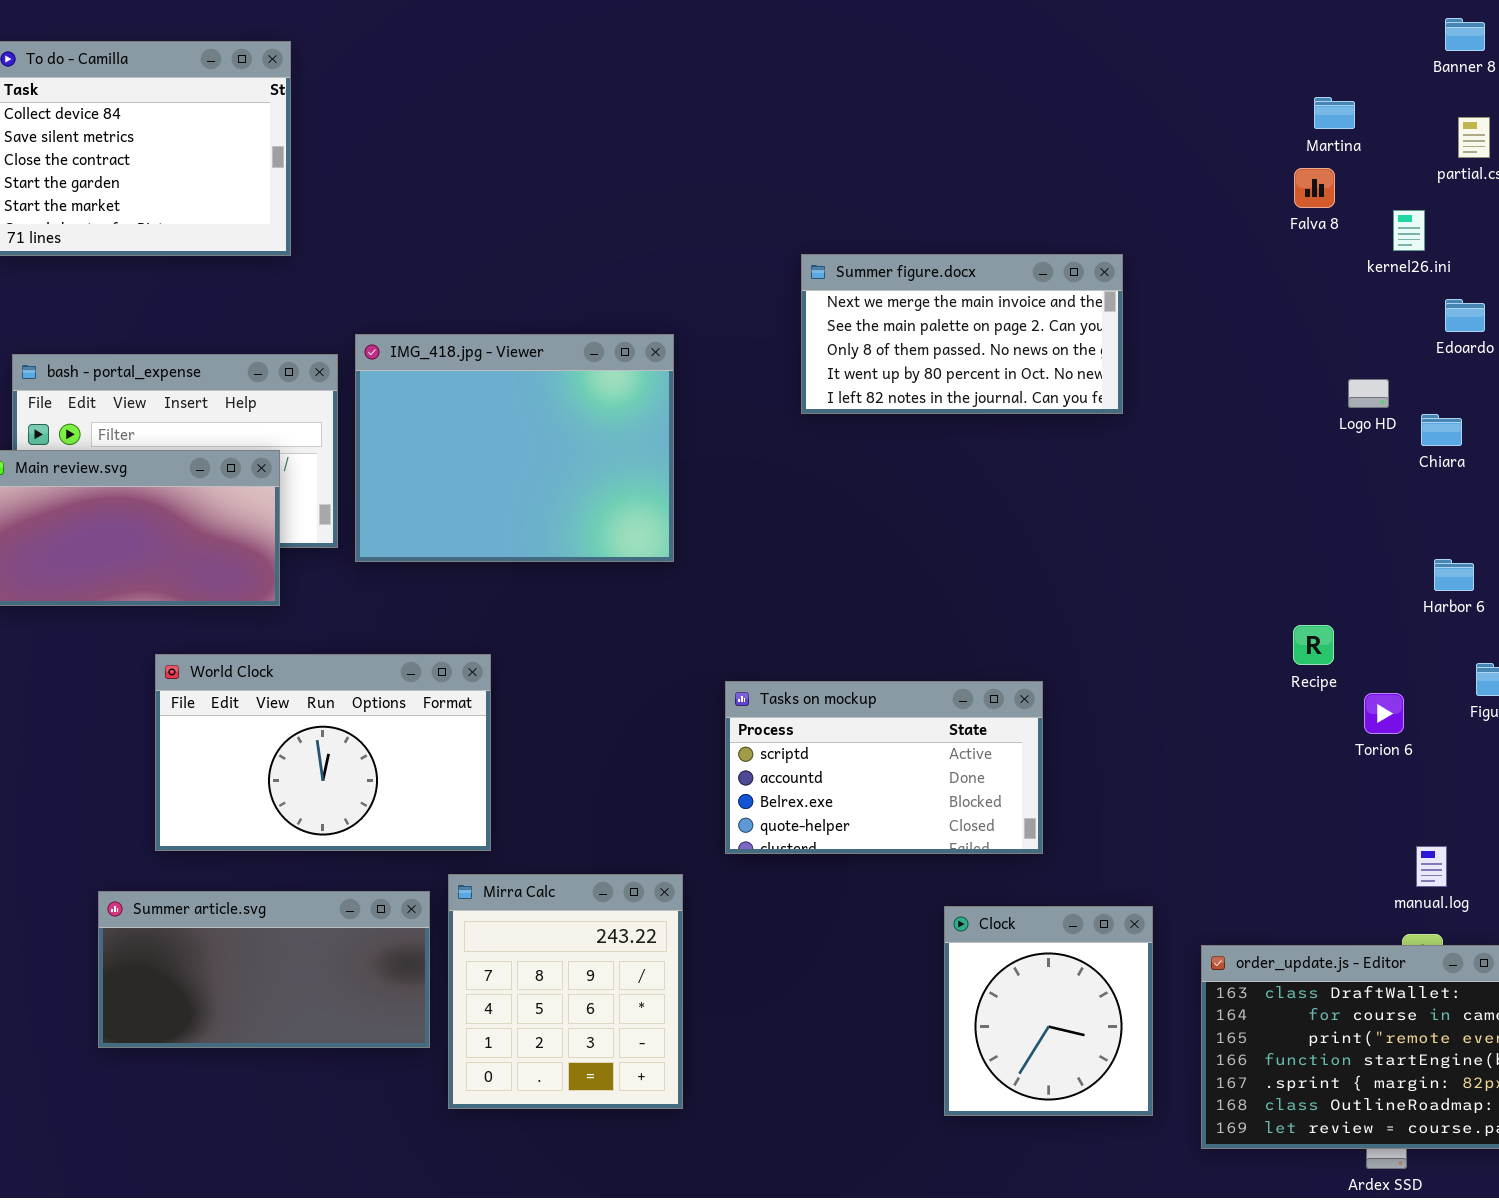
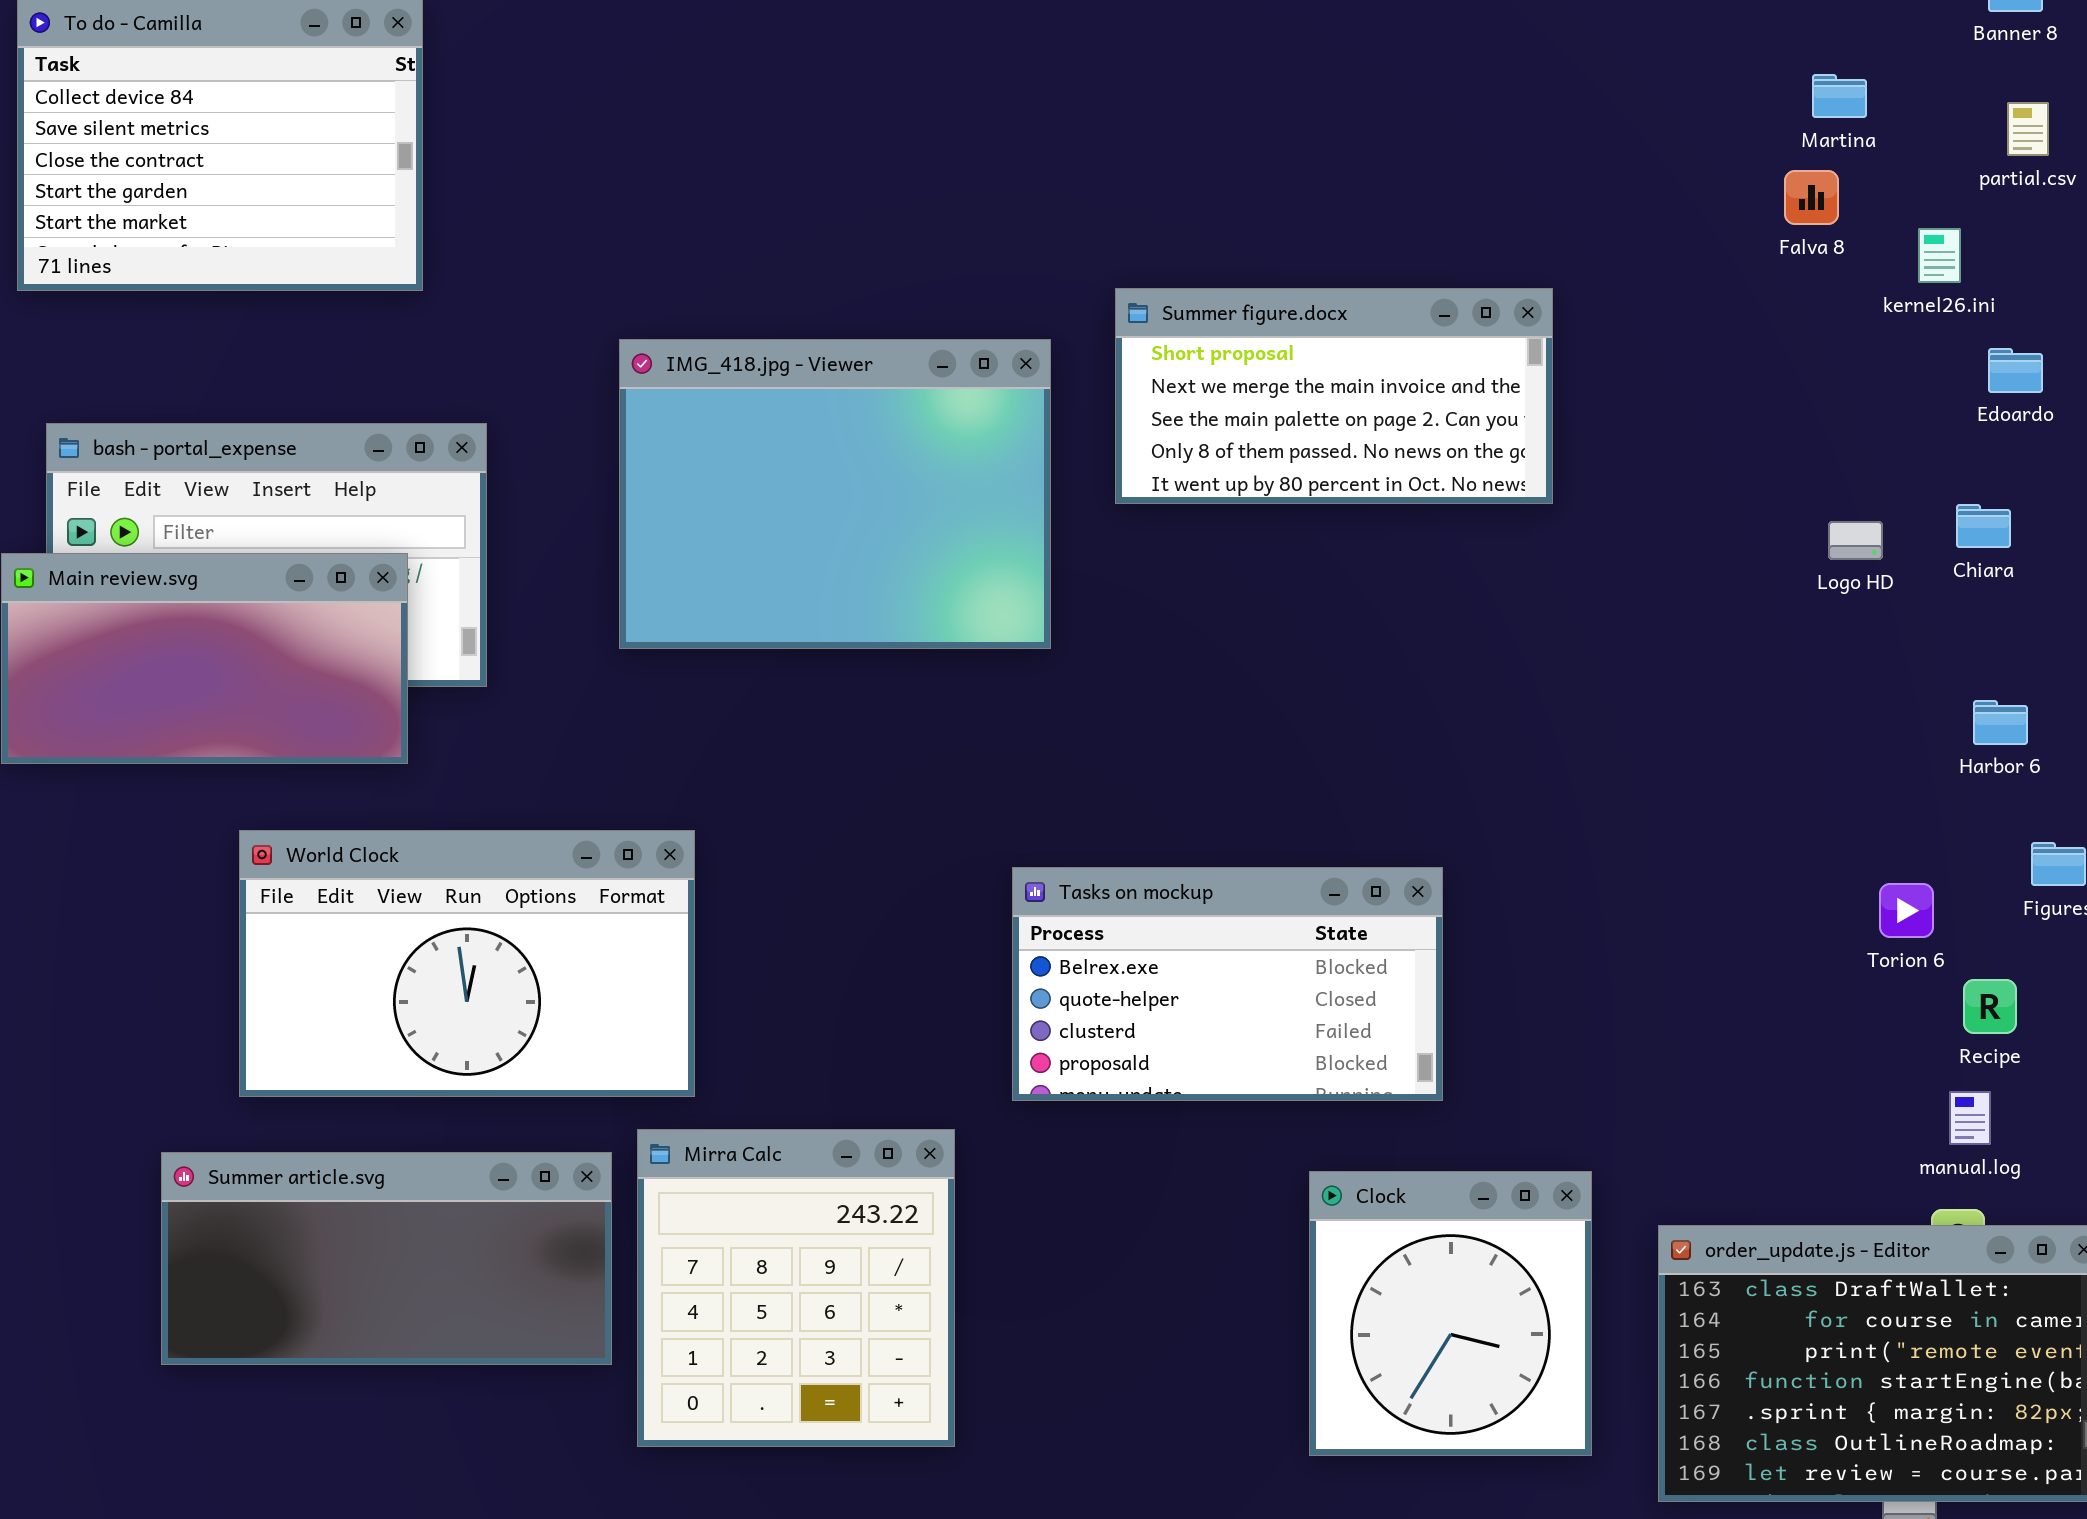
Summer figure.docx: [801,254,1123,414] -> [1115,288,1553,504], scrolled up 1 row
IMG_418.jpg - Viewer: [355,334,674,562] -> [619,339,1051,649], moved
Logo HD: [1348,379,1389,408] -> [1828,521,1883,560], moved
Recipe: [1293,625,1334,665] -> [1963,979,2017,1034], moved
Tasks on mockup: [725,681,1043,854] -> [1012,867,1443,1101], scrolled down 2 rows

